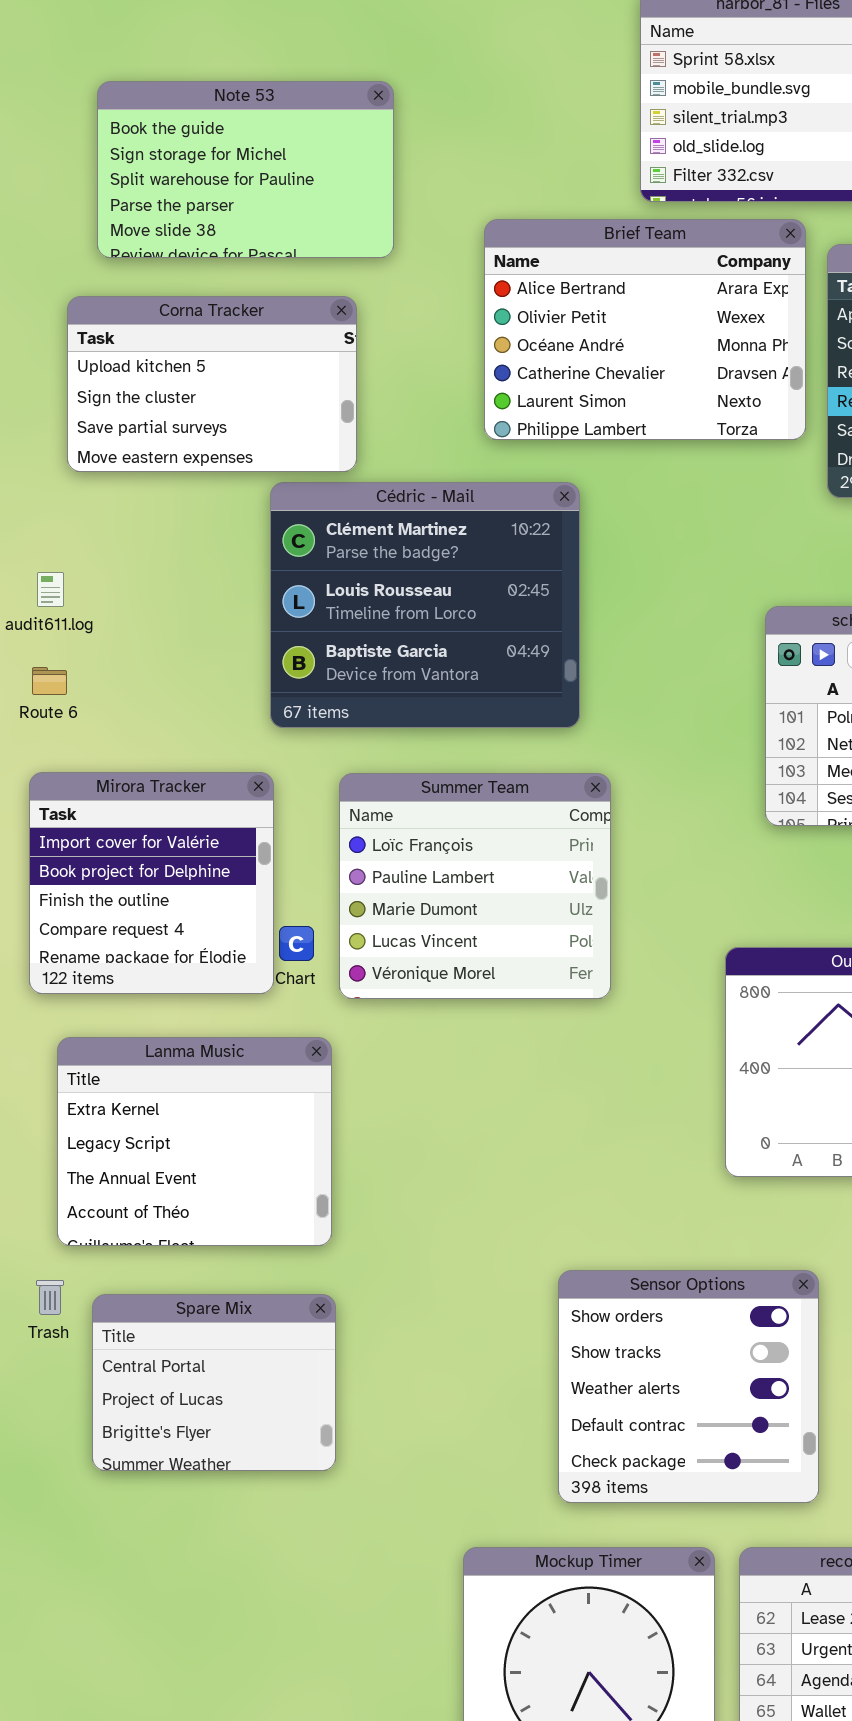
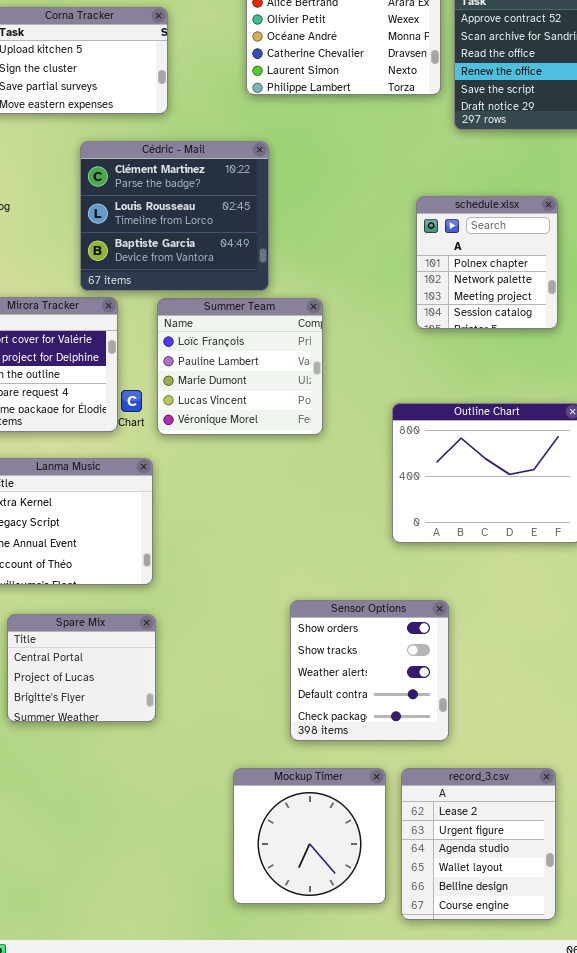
Cédric - Mail: [270,482,580,728] -> [80,141,269,291], moved

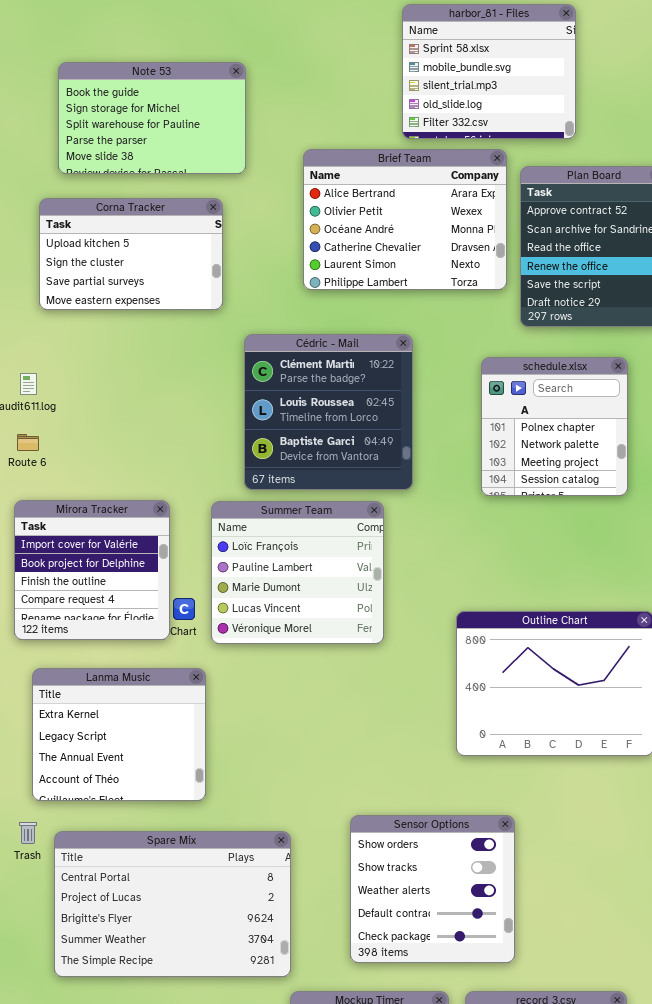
Cédric - Mail: [80,141,269,291] -> [244,334,413,490], moved, resized
schedule.xlsx: [416,196,558,329] -> [481,357,628,496], moved
Spare Mix: [7,614,156,722] -> [54,831,291,977], resized

